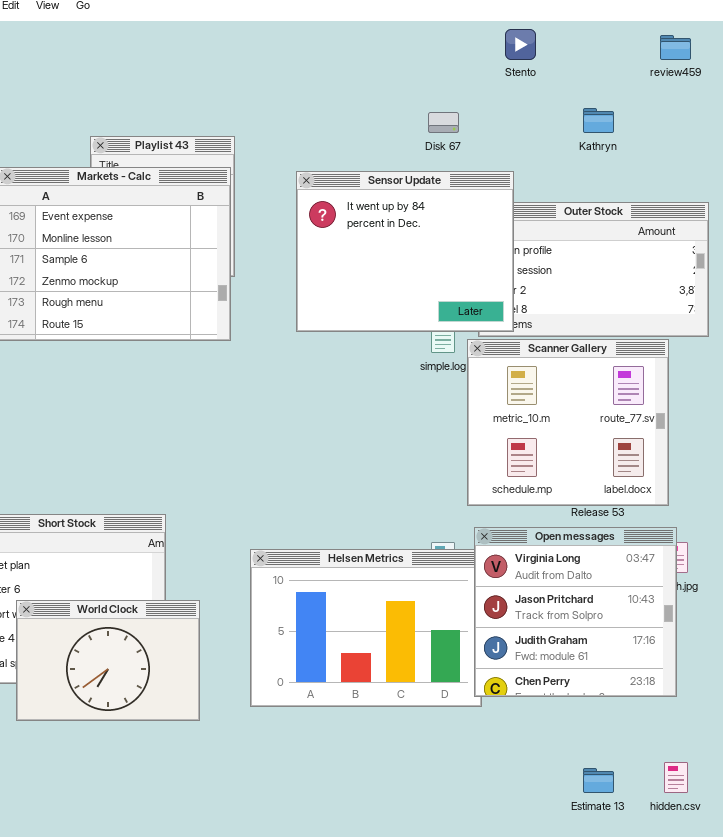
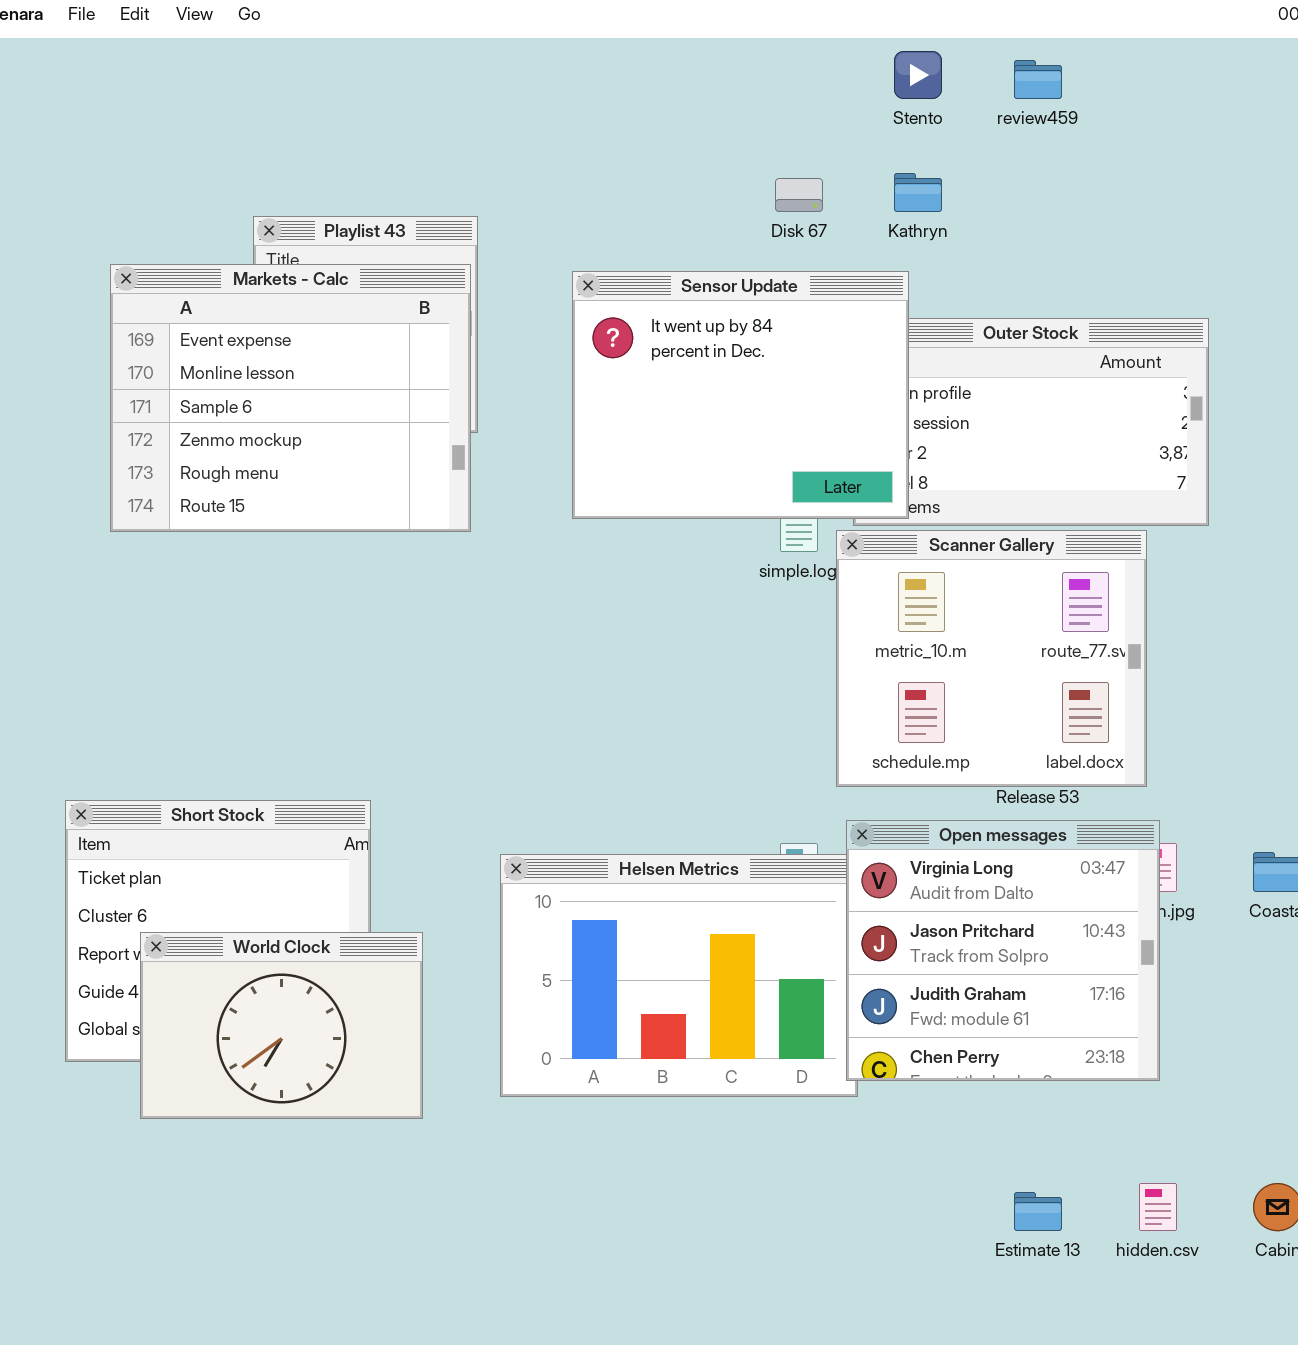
review459: [660,35,691,60] -> [1014,60,1062,99], moved
Kathryn: [583,108,614,133] -> [894,173,942,212], moved

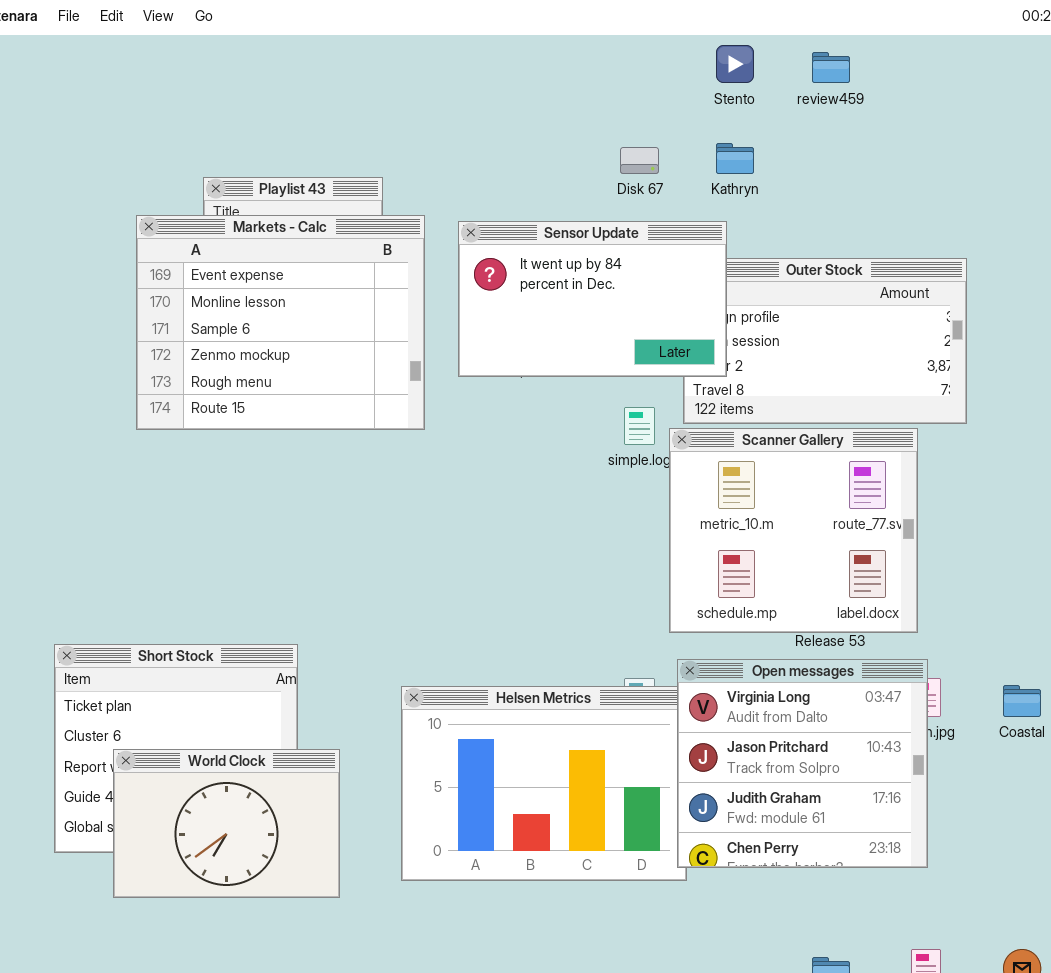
Markets - Calc: [110,264,471,532] -> [136,215,425,430], moved
Sensor Update: [572,271,909,519] -> [458,221,727,377], resized

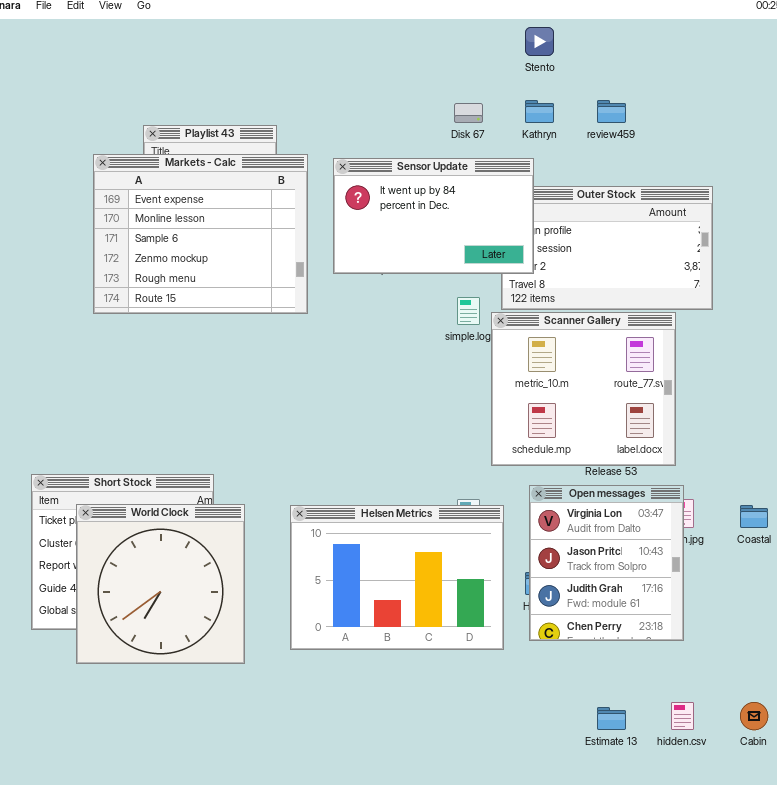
review459: [812,52,850,83] -> [597,100,626,123], moved
Open messages: [677,659,928,868] -> [529,485,684,641], resized
World Clock: [113,749,340,898] -> [76,504,245,664], resized

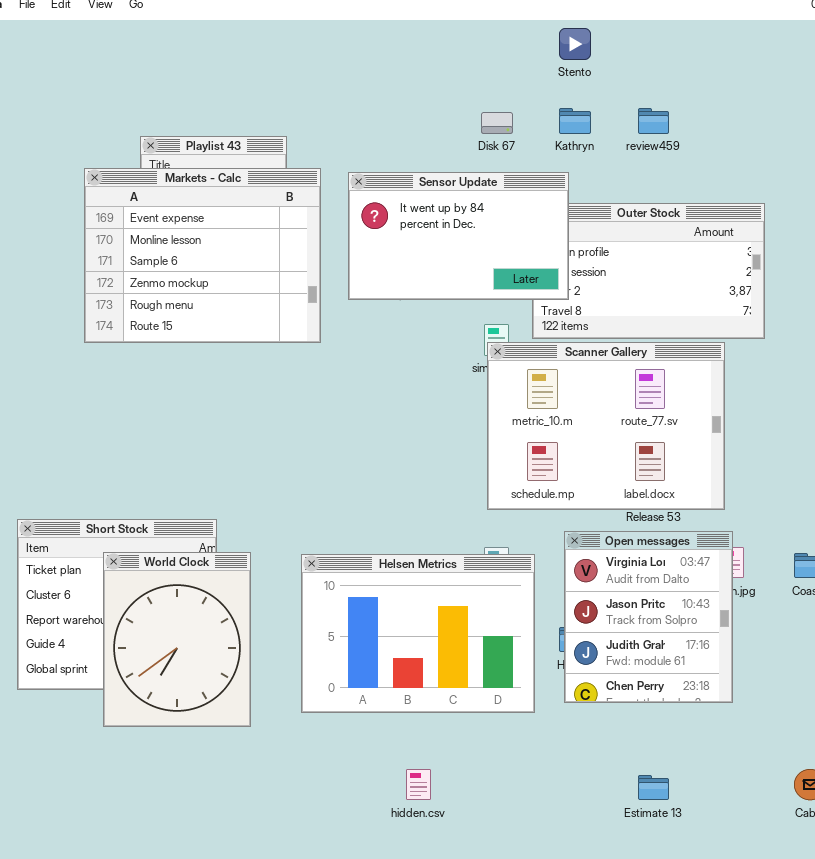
Scanner Gallery: [491,312,676,466] -> [487,342,725,510], resized
World Clock: [76,504,245,664] -> [103,552,251,727], resized
hidden.csv: [671,702,694,730] -> [406,769,431,800], moved

